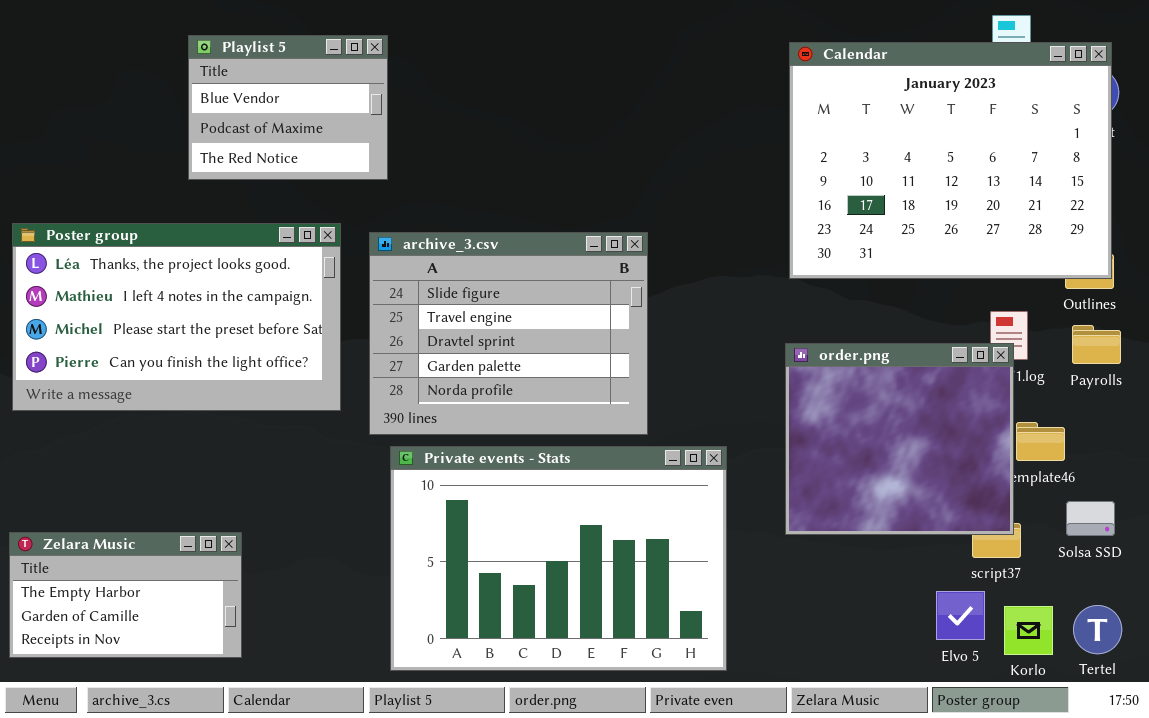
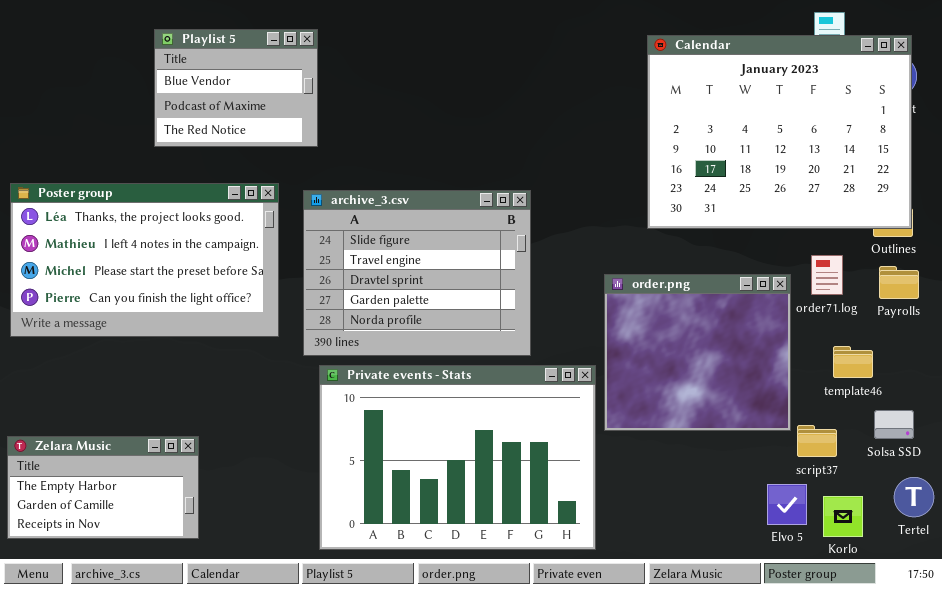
order.png: [785,343,1014,535] -> [604,274,791,431], moved
Tertel: [1073,605,1122,654] -> [894,477,934,517], moved

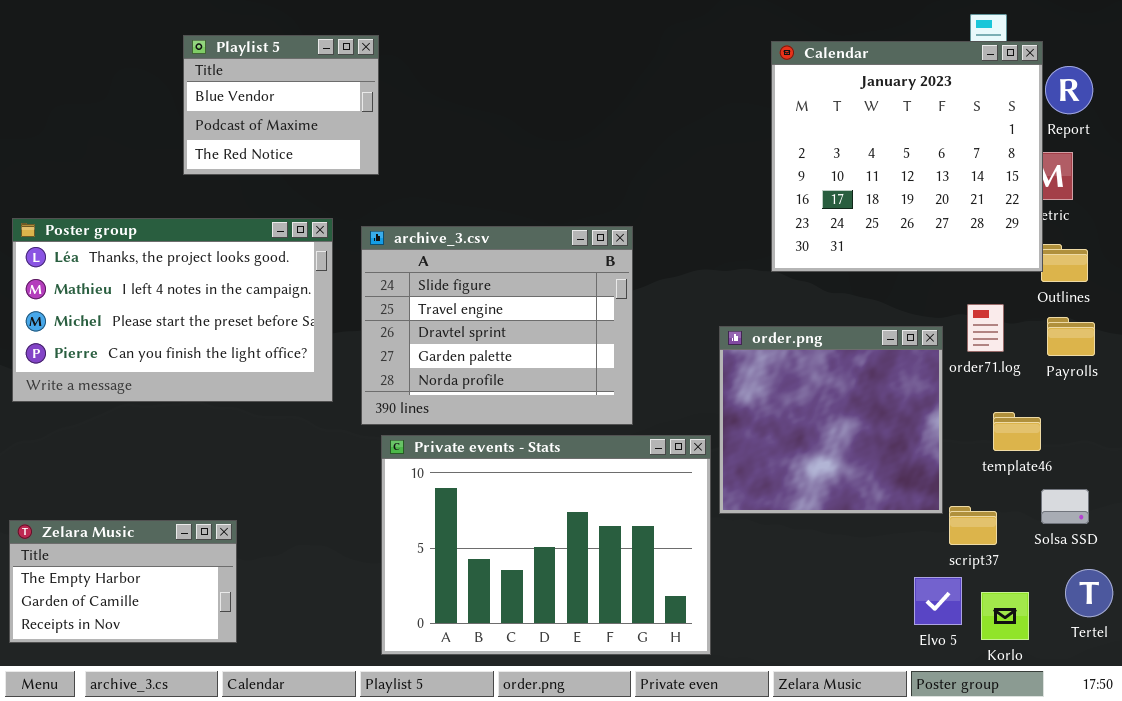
Calendar: [647,35,912,229] -> [771,41,1043,272], resized

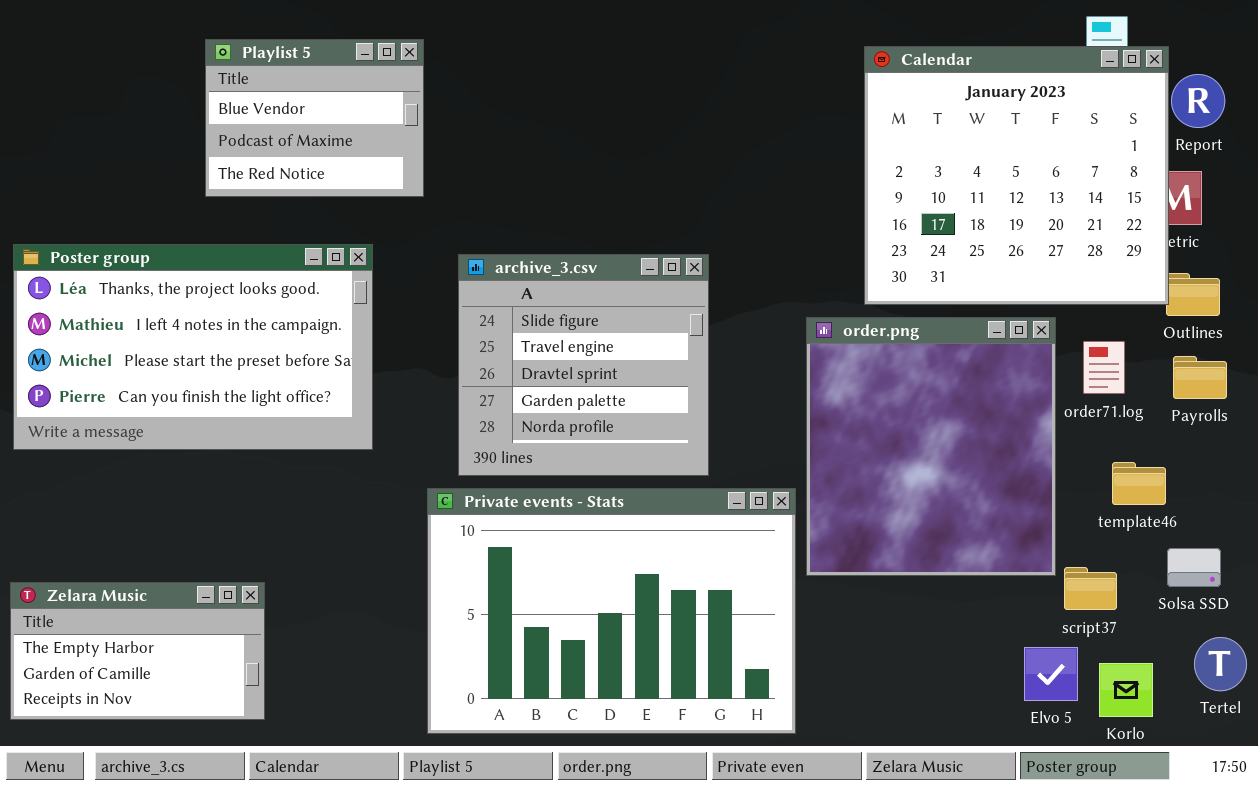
archive_3.csv: [361,226,633,425] -> [458,254,709,476], resized
order.png: [719,326,943,514] -> [806,317,1056,576], resized

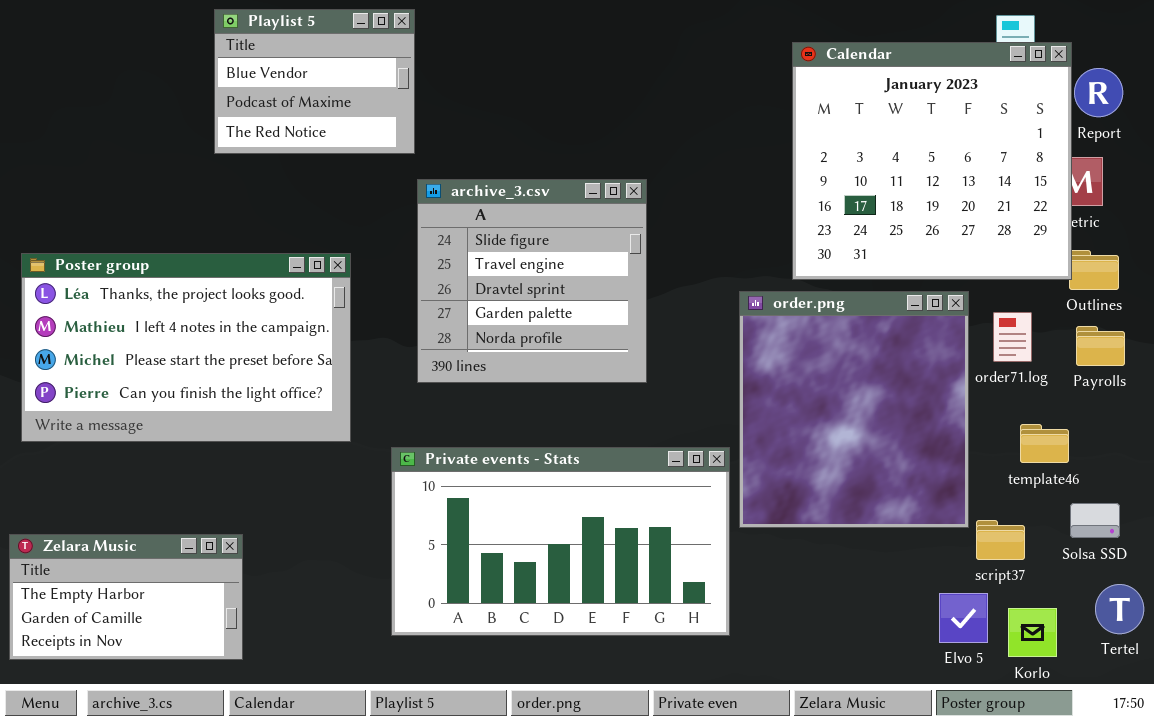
Playlist 5: [205,39,424,197] -> [214,9,415,154], moved
Poster group: [13,244,373,450] -> [21,253,351,442], moved
archive_3.csv: [458,254,709,476] -> [417,179,647,383], moved
Private events - Stats: [427,488,796,734] -> [391,447,730,636], resized

